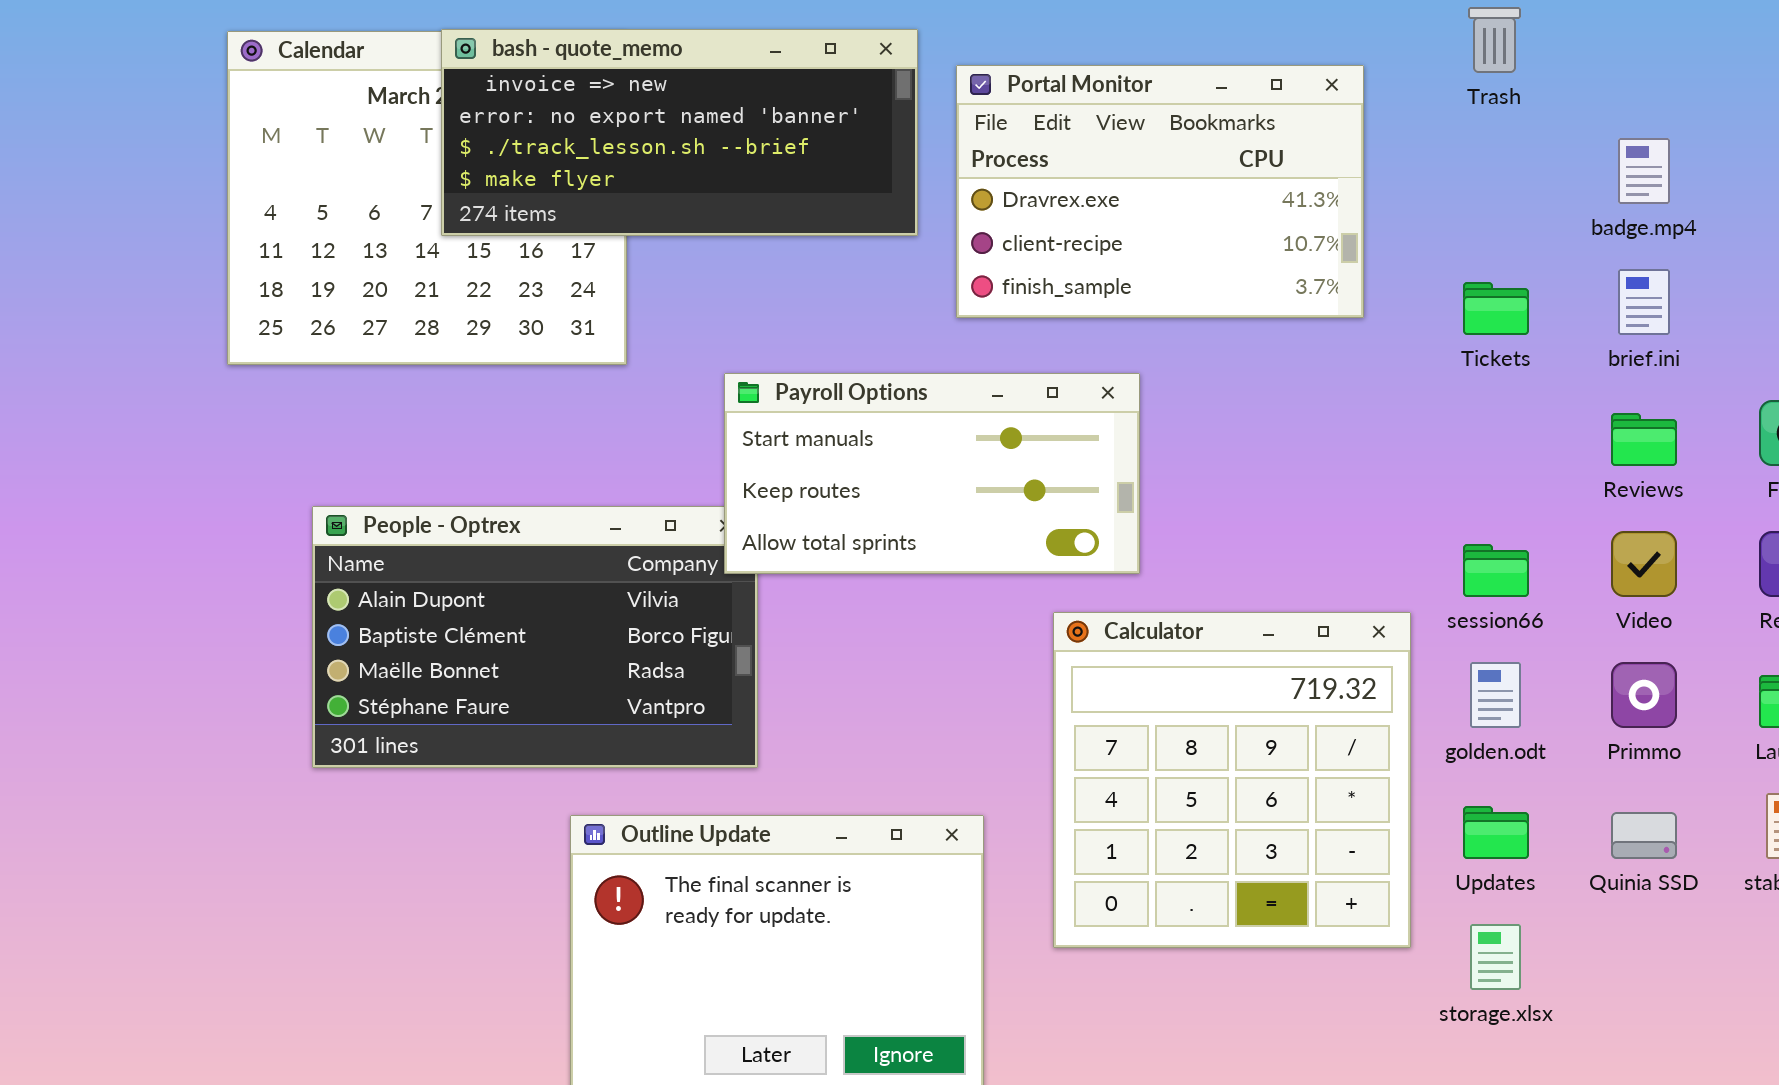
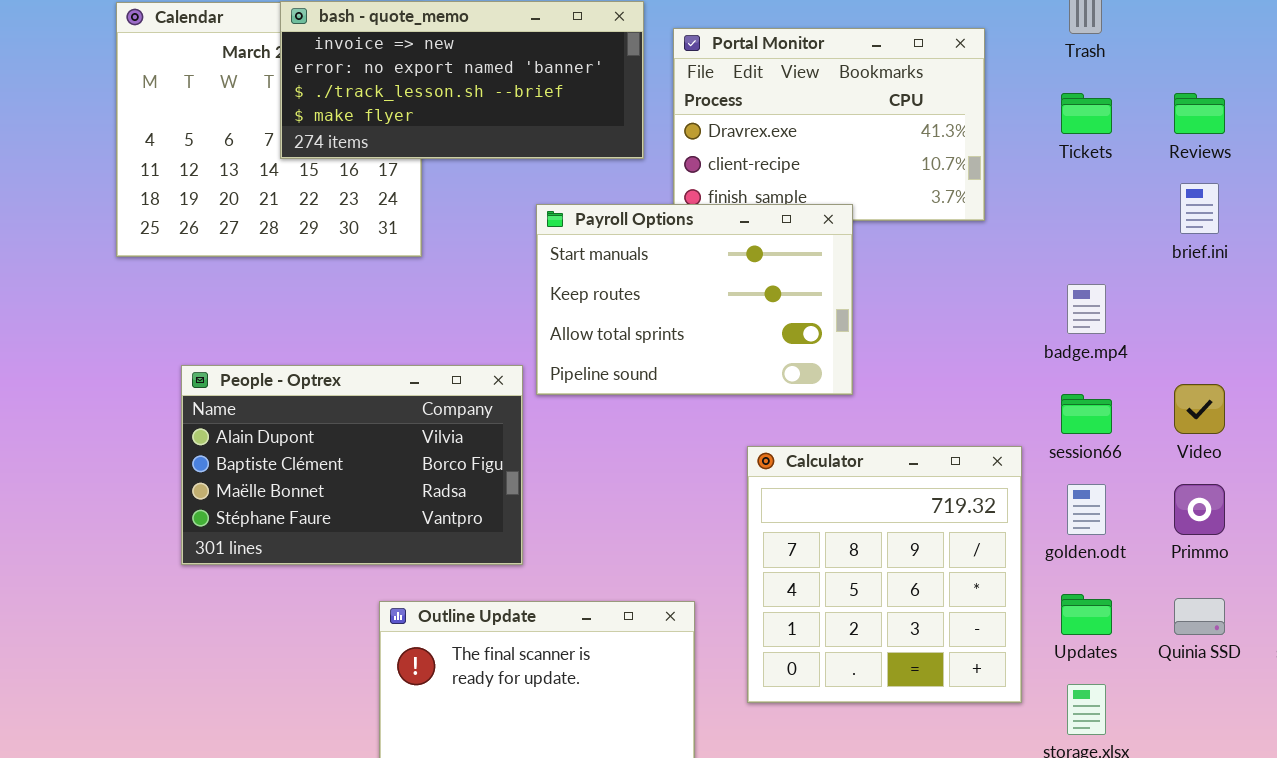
badge.mp4: [1618,138,1670,204] -> [1067,284,1106,334], moved
Tickets: [1463,282,1529,335] -> [1061,93,1112,134], moved
Payroll Options: [724,373,1140,574] -> [536,204,853,395], moved, resized
Reviews: [1611,413,1677,466] -> [1174,93,1225,134], moved

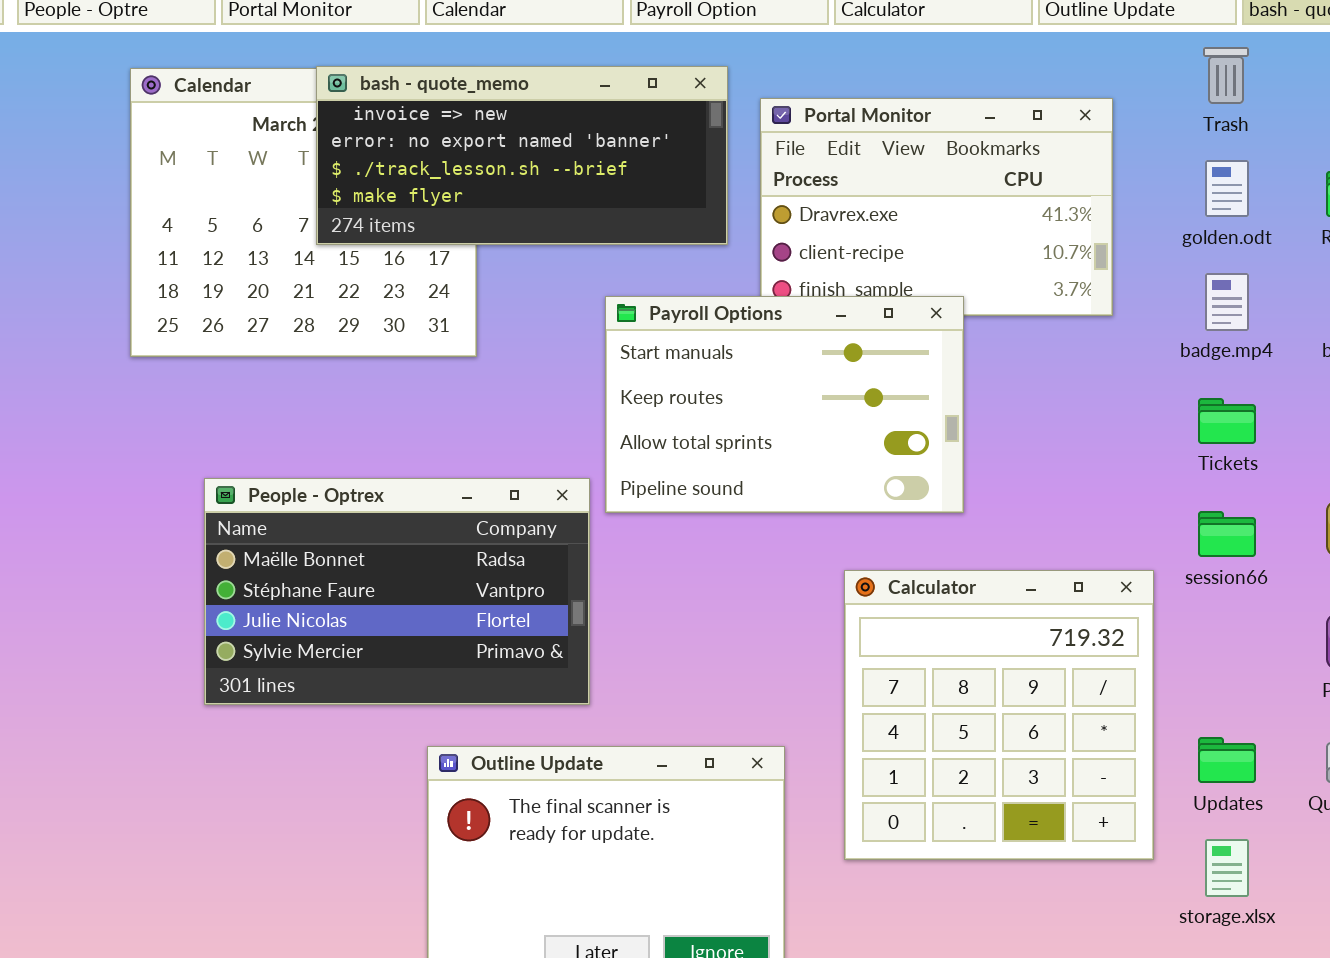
Tickets: [1061,93,1112,134] -> [1198,398,1256,444], moved
badge.mp4: [1067,284,1106,334] -> [1205,273,1249,331], moved
People - Optrex: [181,365,523,565] -> [204,478,590,705], scrolled down 2 rows
golden.odt: [1067,484,1106,535] -> [1205,160,1249,217], moved

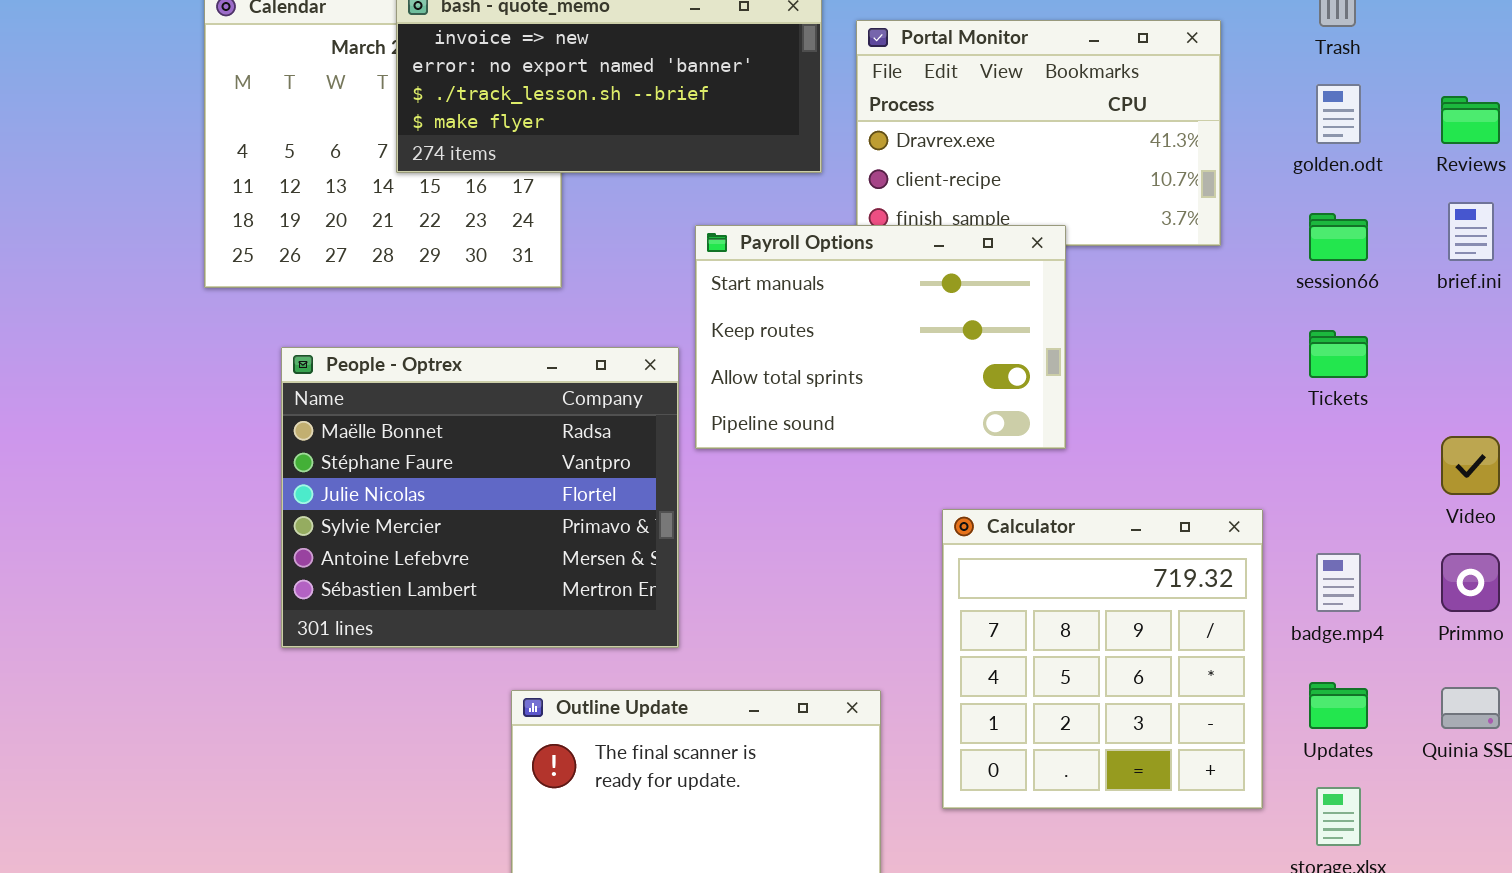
badge.mp4: [1205,273,1249,331] -> [1316,553,1361,612], moved
People - Optrex: [204,478,590,705] -> [281,347,679,648], resized
session66: [1198,511,1256,557] -> [1309,213,1368,261], moved

